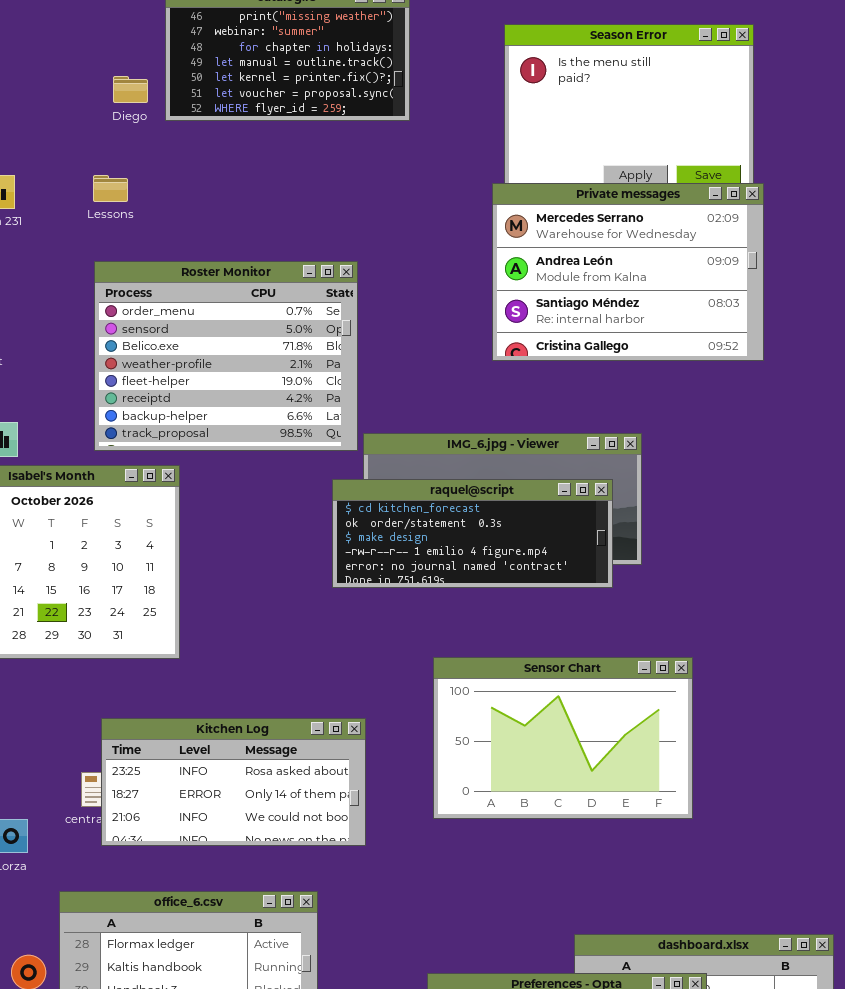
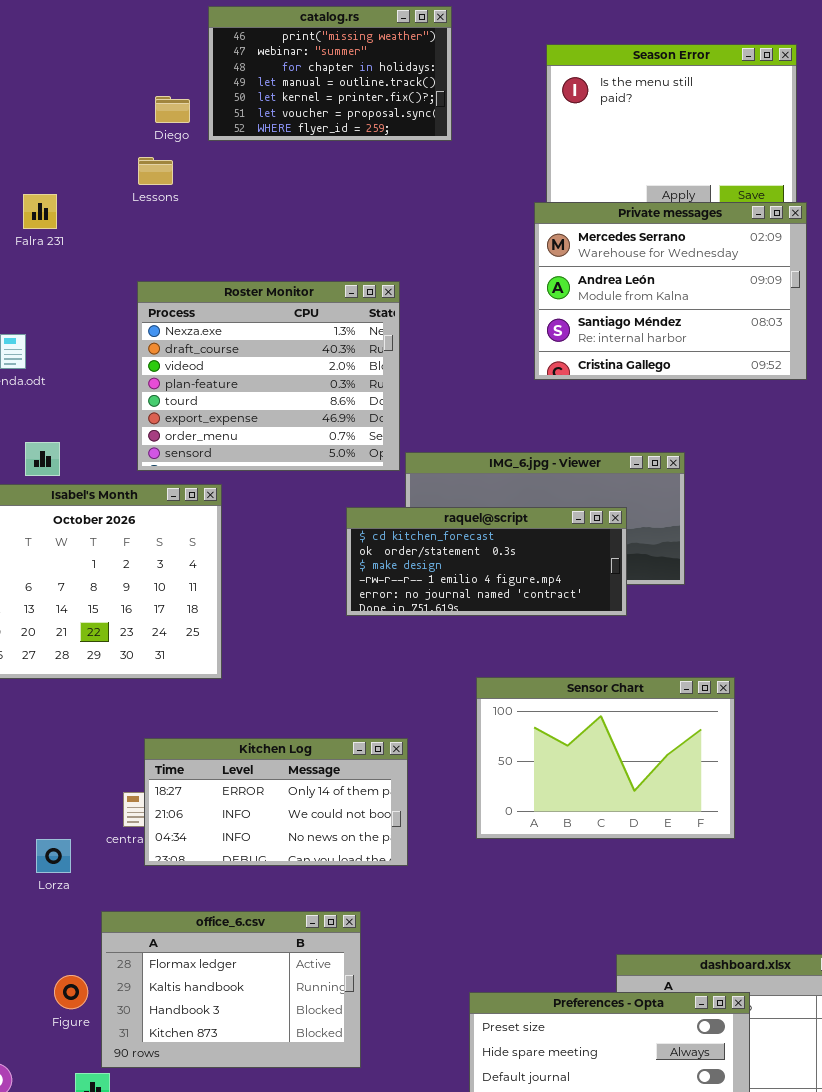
Lessons: [93,175,128,202] -> [138,157,173,185], moved
Roster Monitor: [94,261,358,451] -> [137,281,400,471], scrolled up 6 rows
raquel@script: [332,479,613,588] -> [346,507,627,616], moved
Kitchen Log: [101,718,366,846] -> [144,738,408,866], scrolled down 1 row

